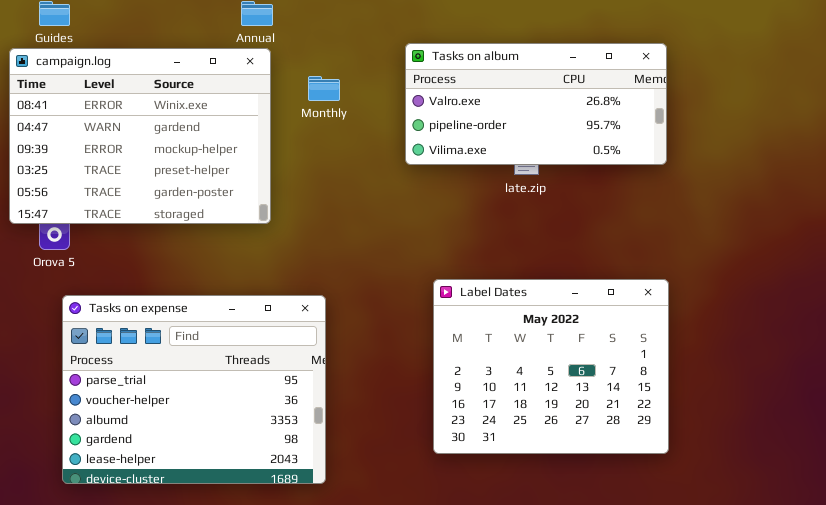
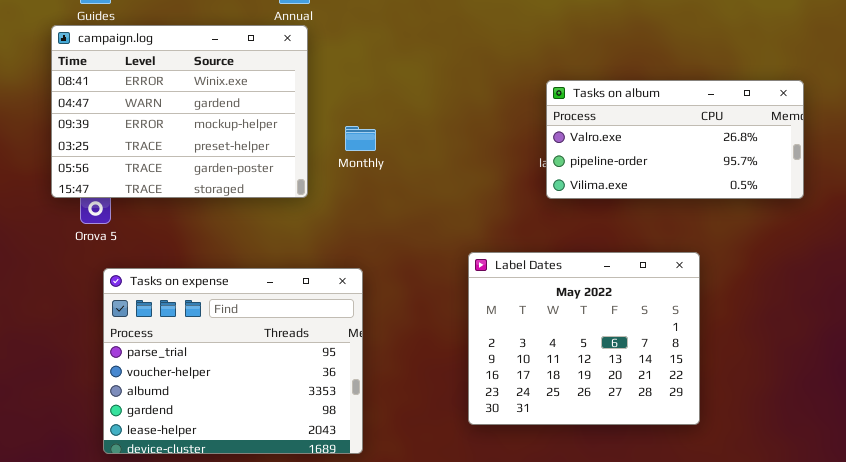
Tasks on album: [405,43,667,165] -> [546,80,804,199], moved
Monthly: [308,76,340,101] -> [345,126,376,151], moved

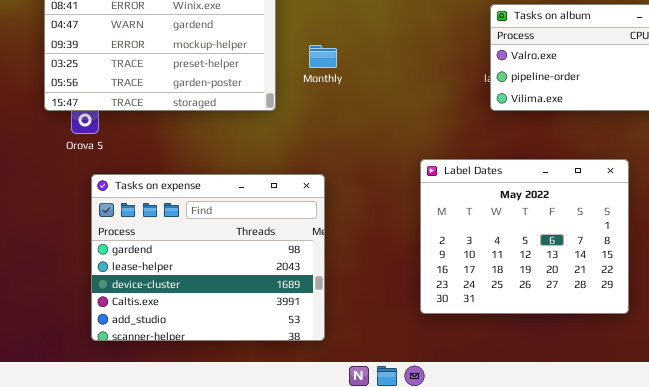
Tasks on expense: [103,268,363,454] -> [91,174,325,341], scrolled down 3 rows

